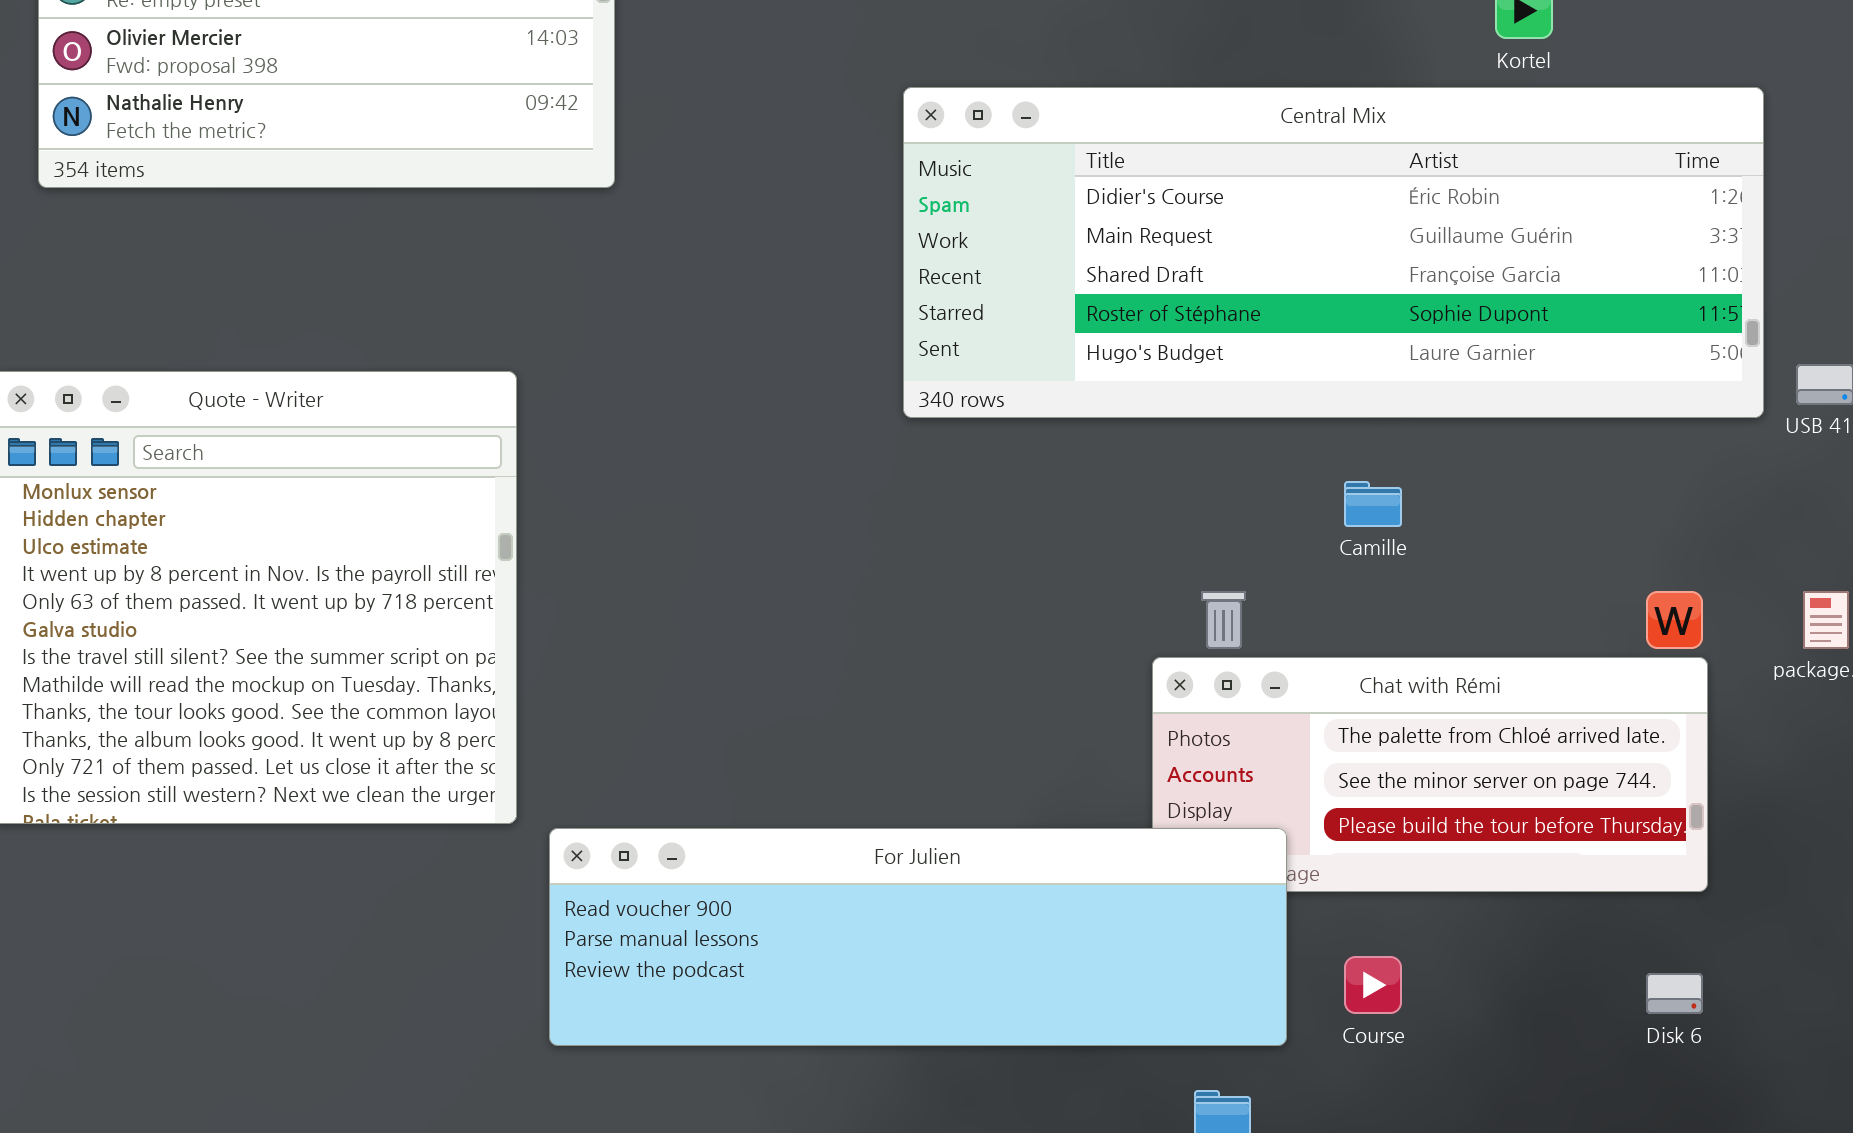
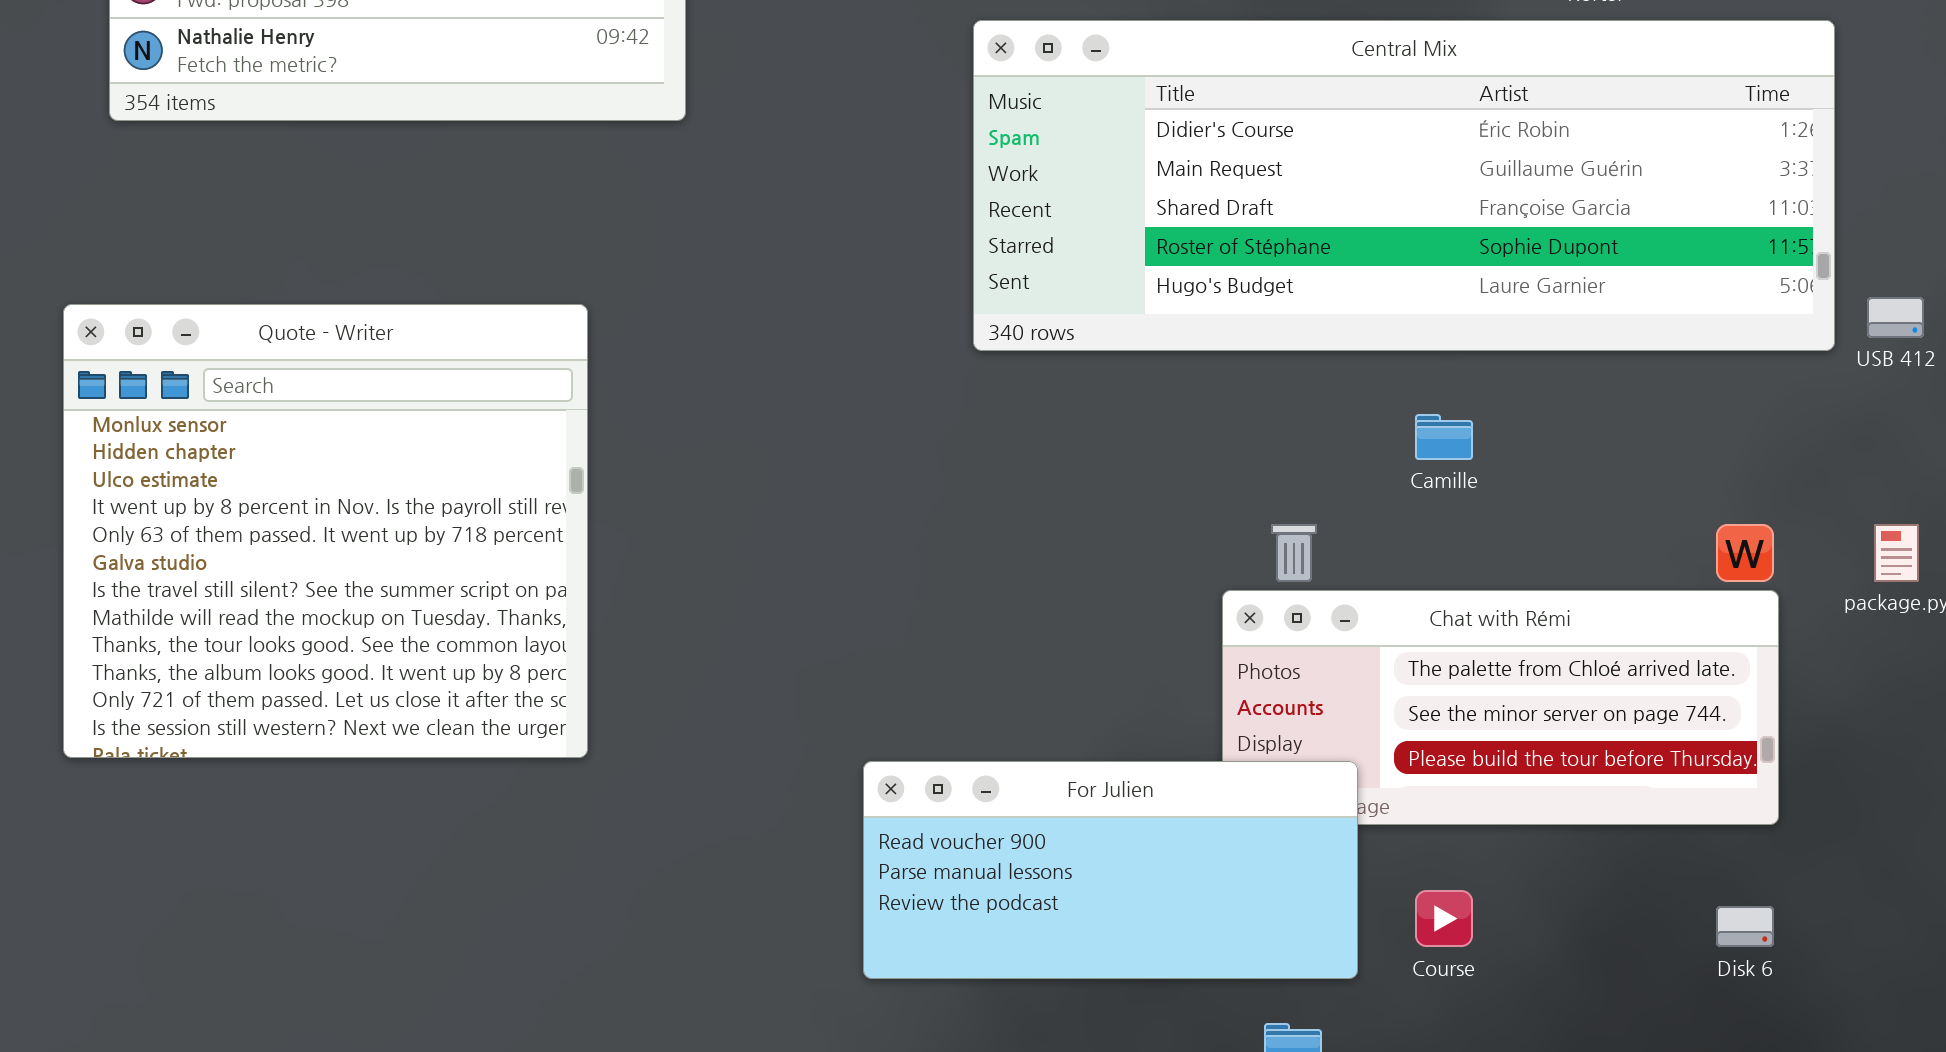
For Julien: [549,828,1287,1046] -> [863,761,1358,979], resized

